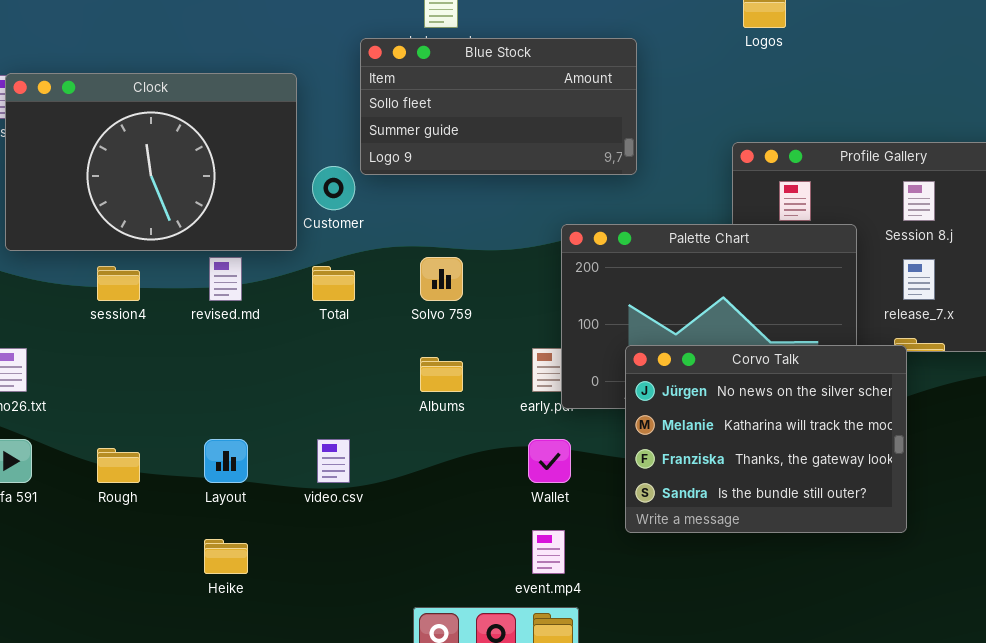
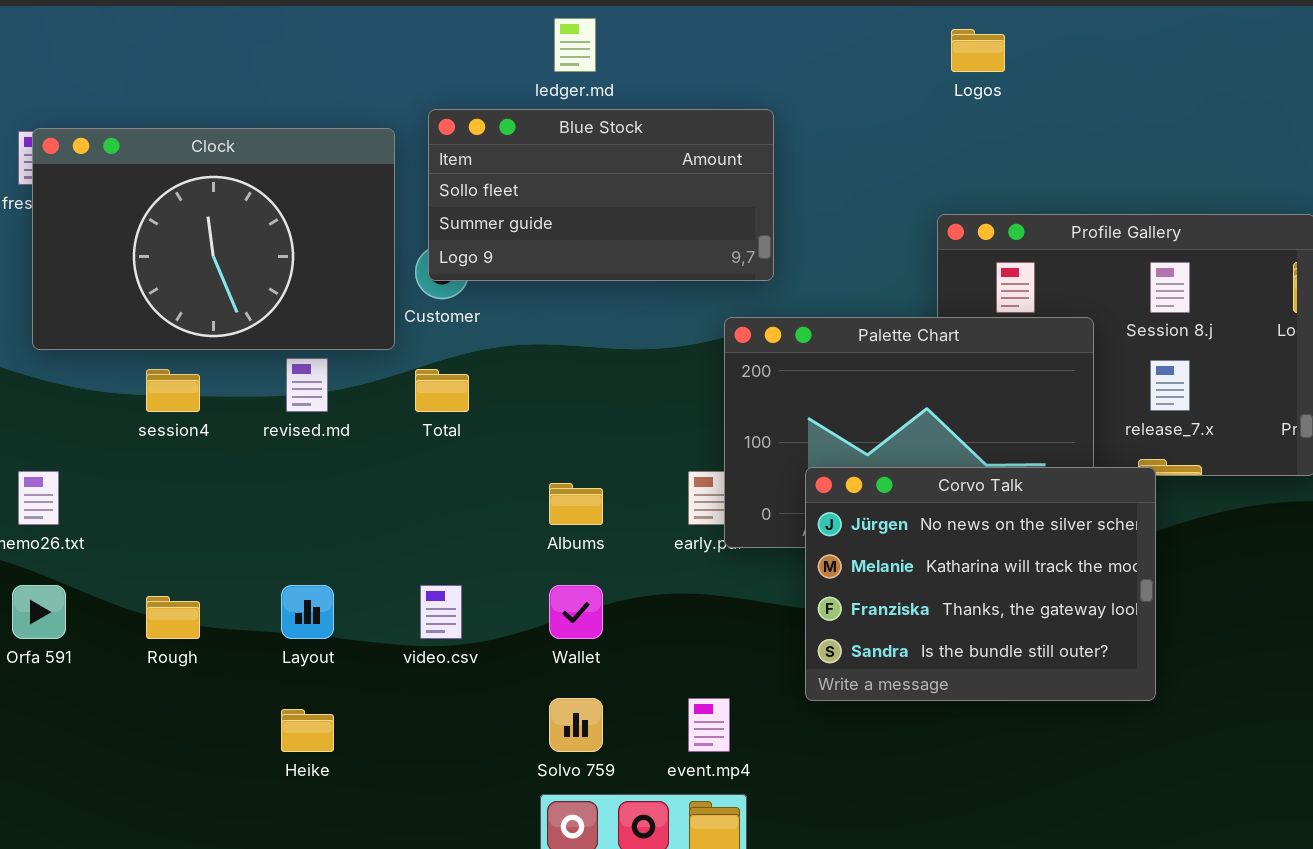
Blue Stock: [360,38,637,175] -> [428,109,774,281], moved
Solvo 759: [420,257,463,301] -> [549,698,603,752], moved
Wallet: [528,439,571,483] -> [549,585,603,639], moved

